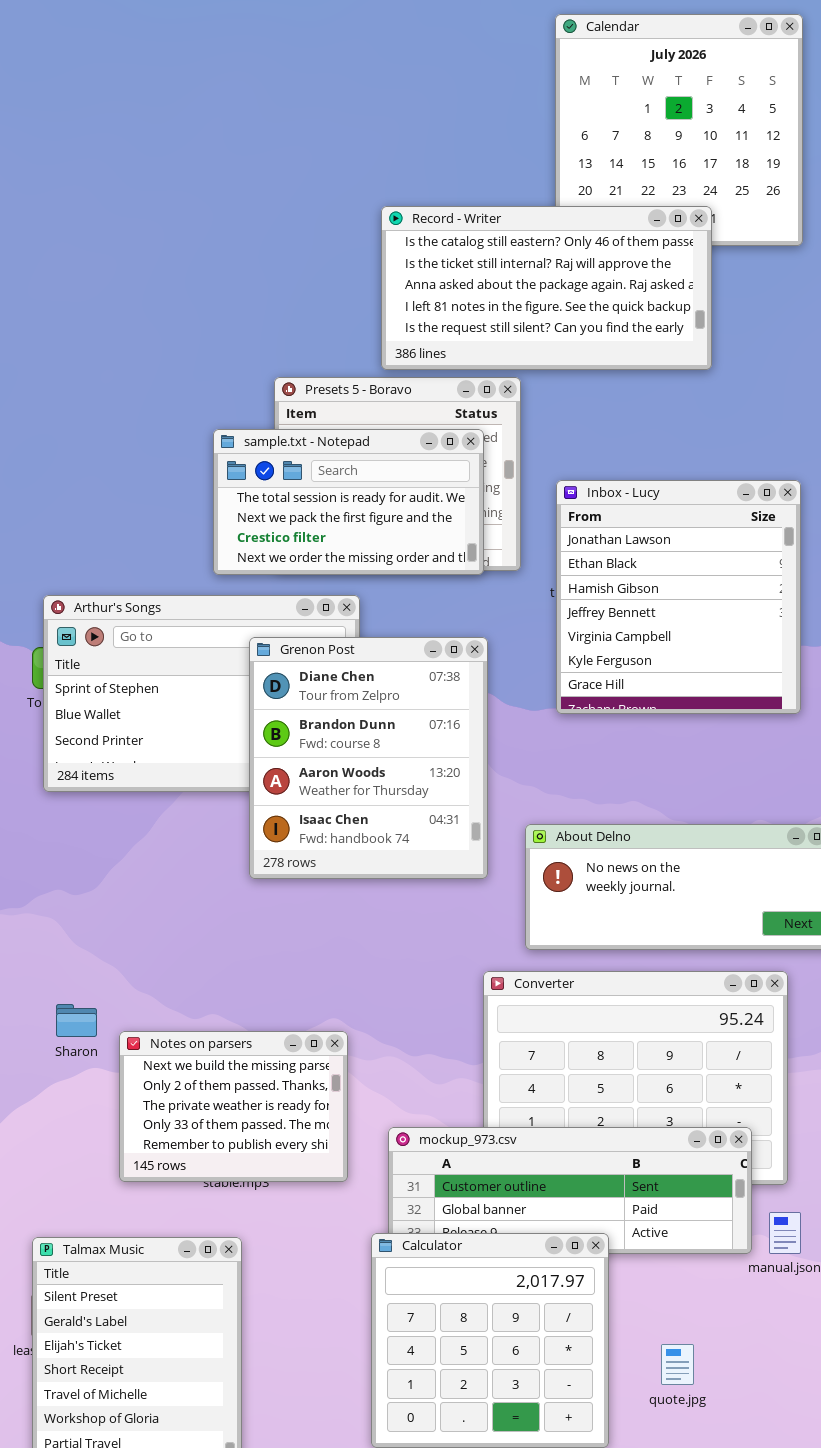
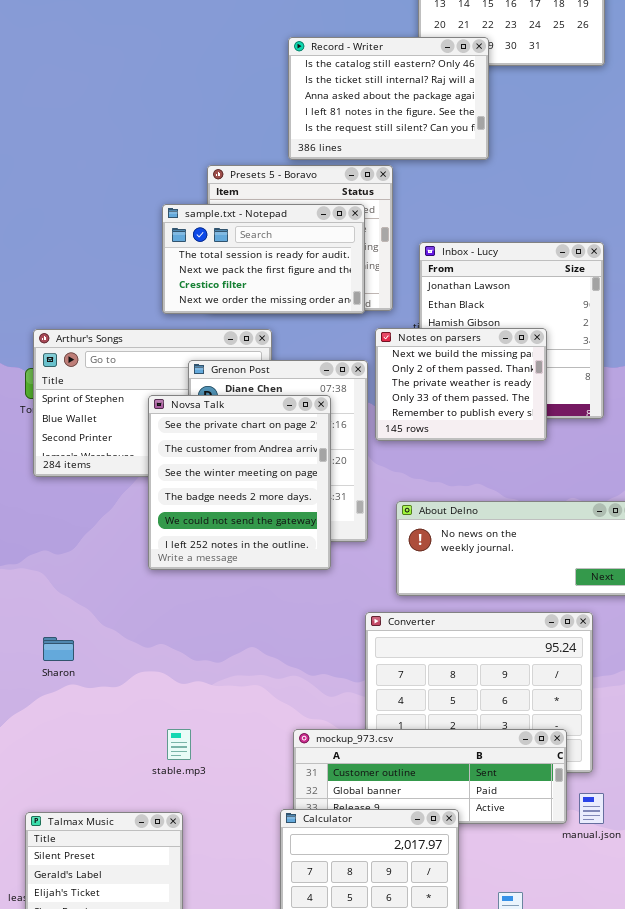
Record - Writer: [381,206,712,370] -> [288,37,489,160], resized
Novsa Talk: none -> [148,395,331,570], opened
Notes on parsers: [119,1031,348,1182] -> [375,328,547,441], moved

